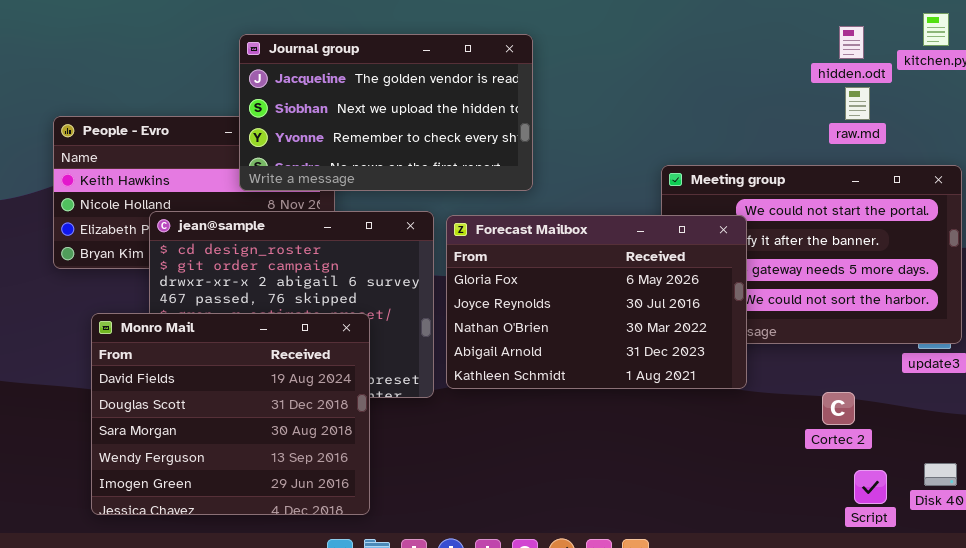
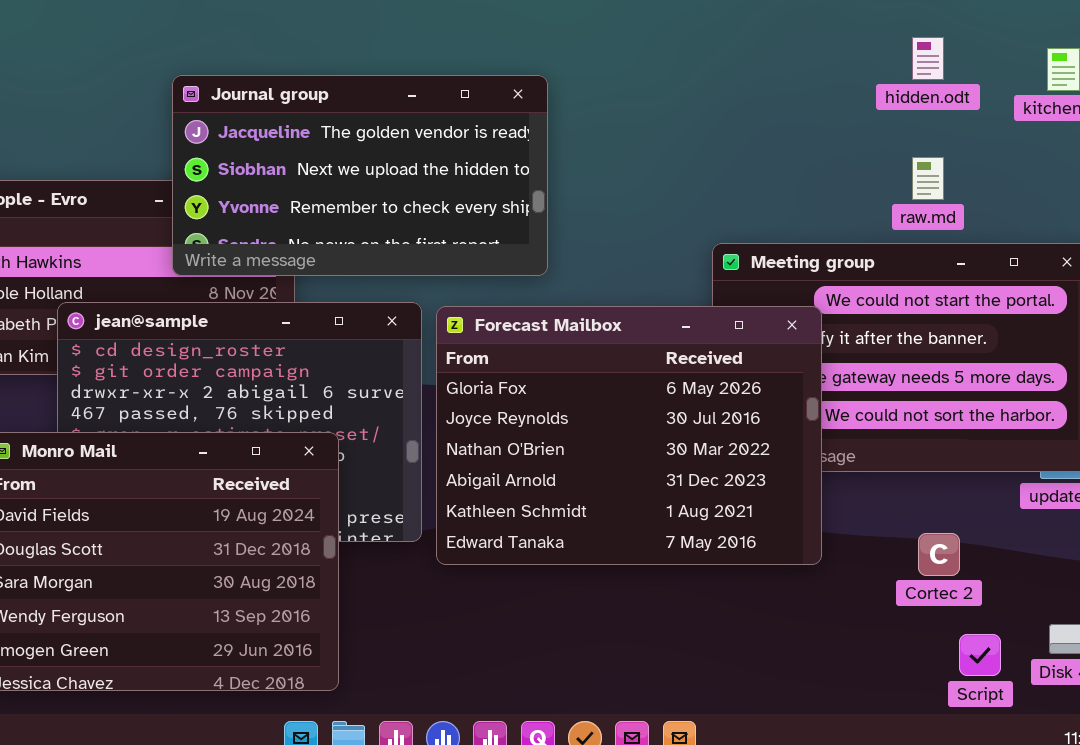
hidden.odt: [839,26,864,59] -> [912,37,944,80], moved
raw.md: [845,87,870,120] -> [912,157,944,200], moved
Forecast Mailbox: [446,215,747,389] -> [436,306,822,565], resized

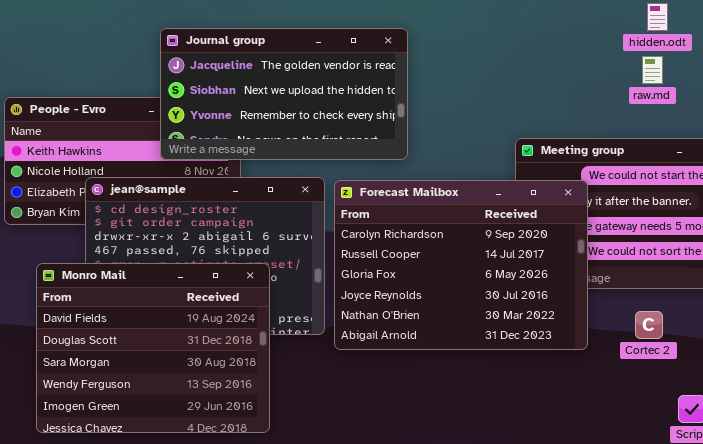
raw.md: [912,157,944,200] -> [642,56,663,84], moved
Forecast Mailbox: [436,306,822,565] -> [334,180,588,350], scrolled up 2 rows
Cortec 2: [918,533,960,576] -> [635,311,663,339], moved

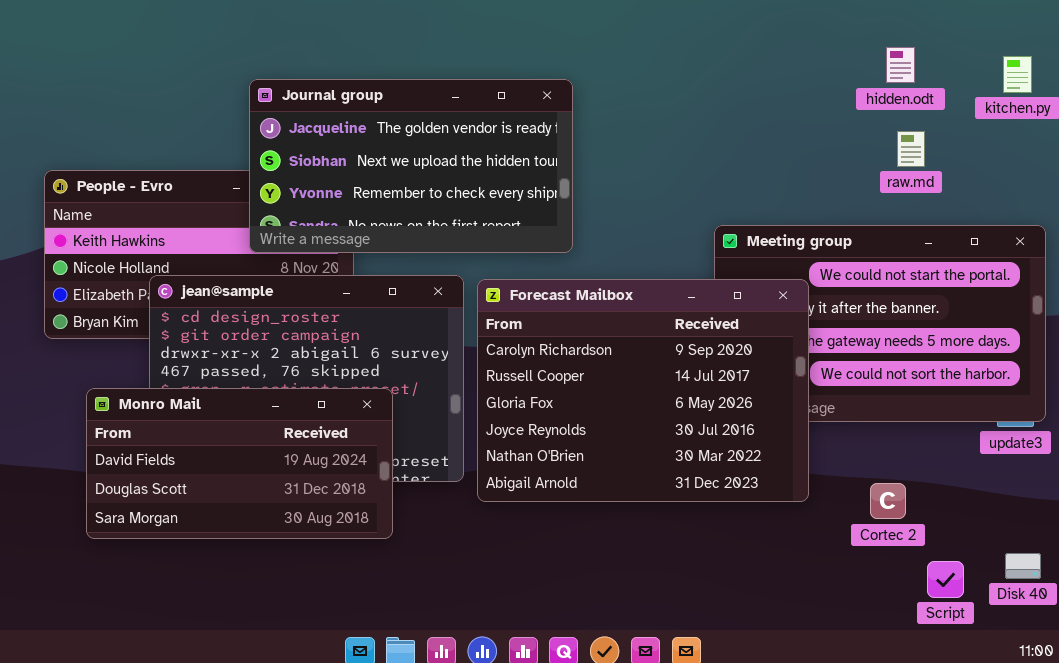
raw.md: [642,56,663,84] -> [897,131,925,167], moved
Monro Mail: [36,263,270,433] -> [86,388,393,539], resized
Cortec 2: [635,311,663,339] -> [870,483,906,519], moved

